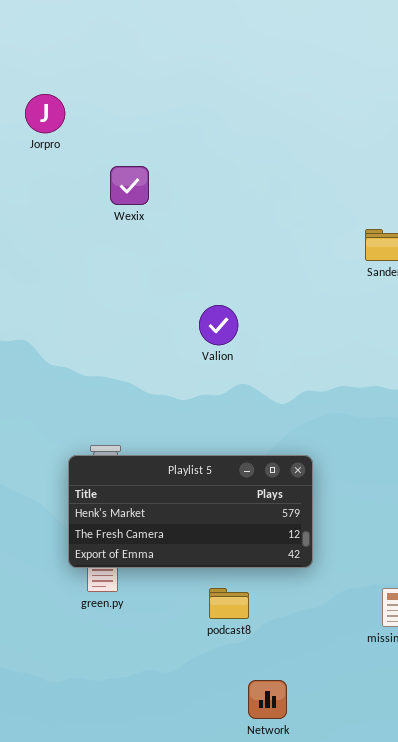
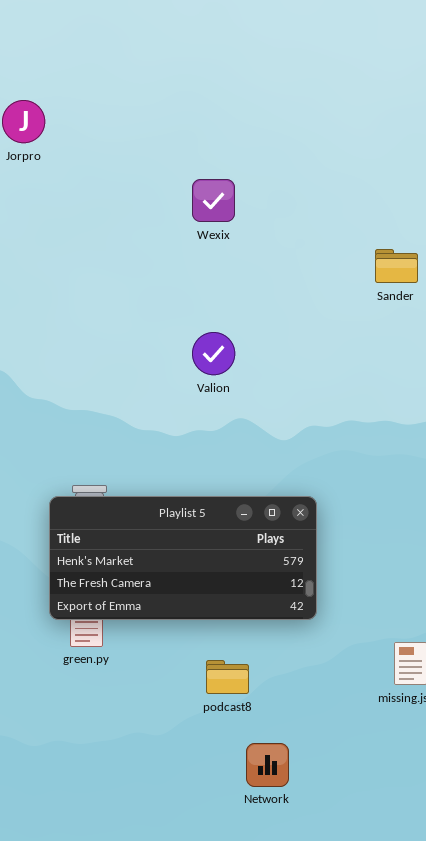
Wexix: [110,166,149,205] -> [192,179,235,222], moved
podcast8: [209,588,249,619] -> [206,660,249,694], moved

